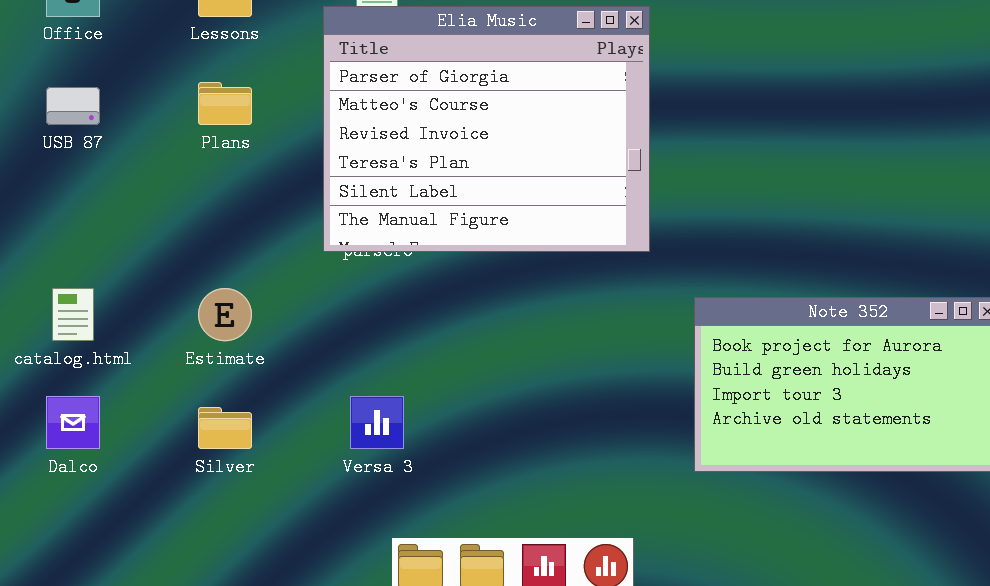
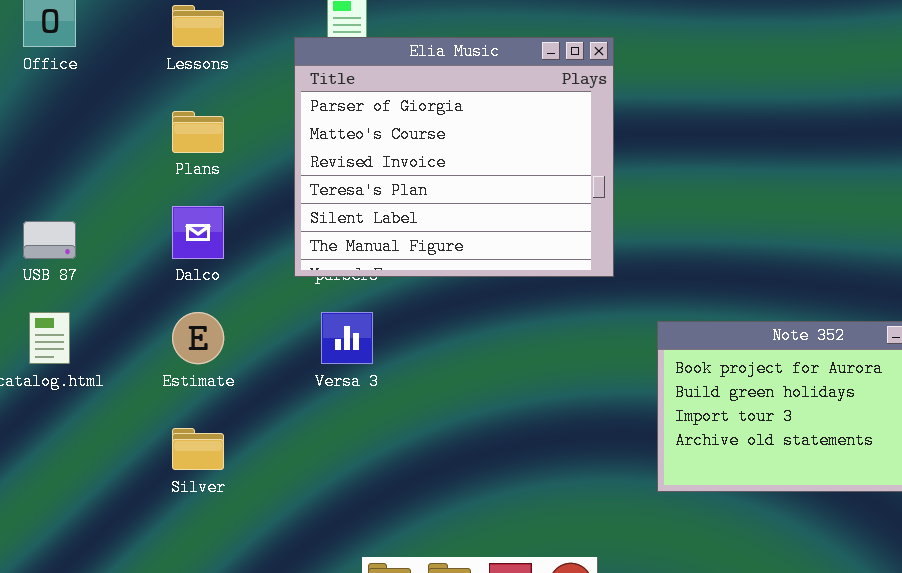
USB 87: [46,87,100,125] -> [23,221,76,259], moved
Dalco: [46,396,100,449] -> [172,206,224,259], moved
Versa 3: [350,396,404,449] -> [321,312,373,364], moved

